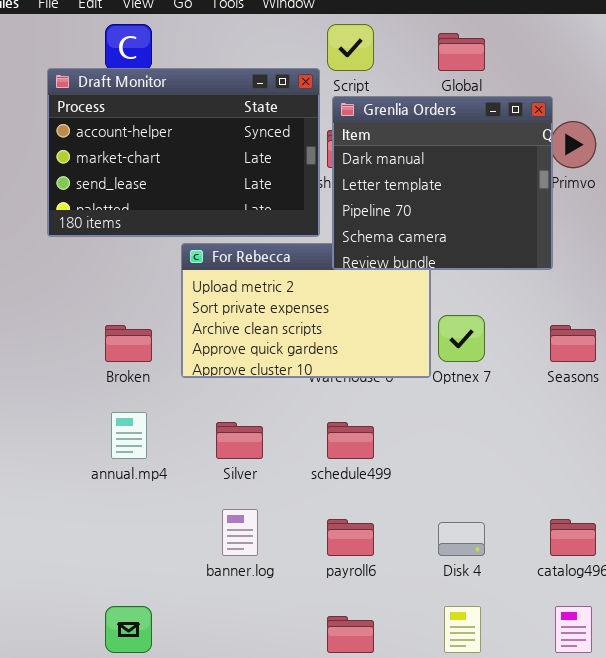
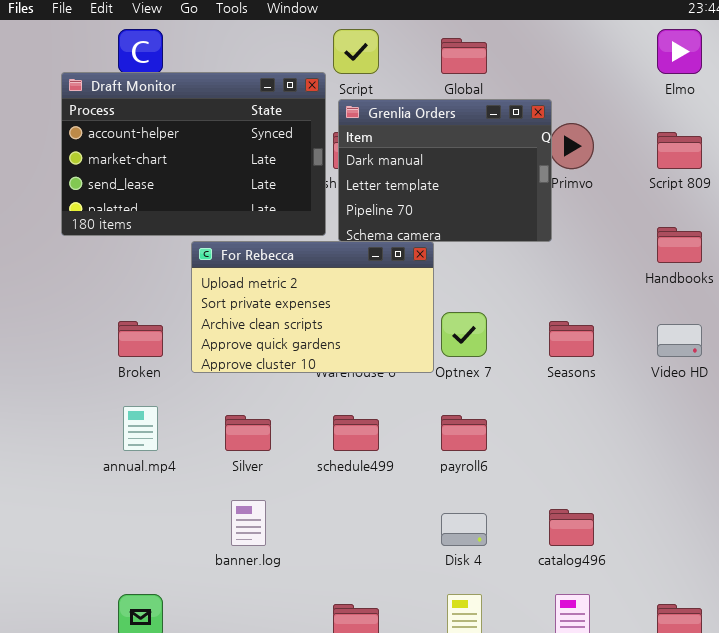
Grenlia Orders: [332,96,553,270] -> [338,99,552,242], resized
payroll6: [327,519,374,556] -> [441,415,487,451], moved

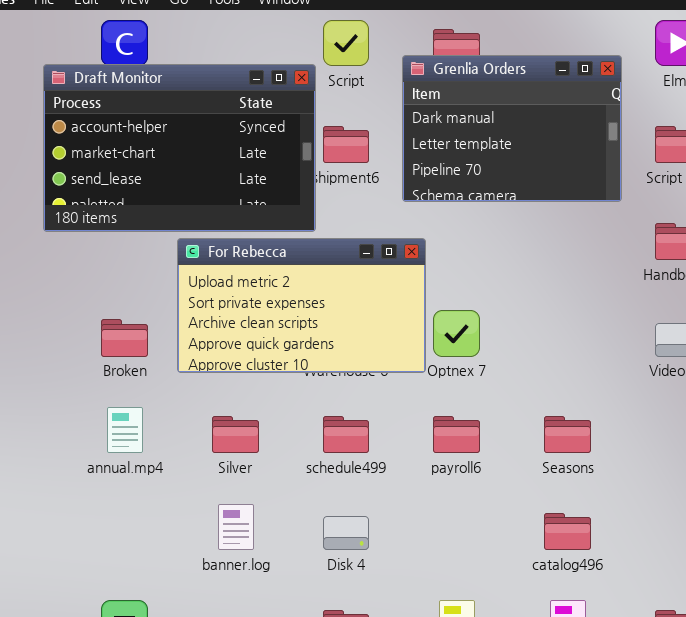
Grenlia Orders: [338,99,552,242] -> [402,55,622,202], moved
Seasons: [549,321,594,357] -> [544,416,591,453], moved
Disk 4: [441,513,487,546] -> [323,516,369,550], moved

